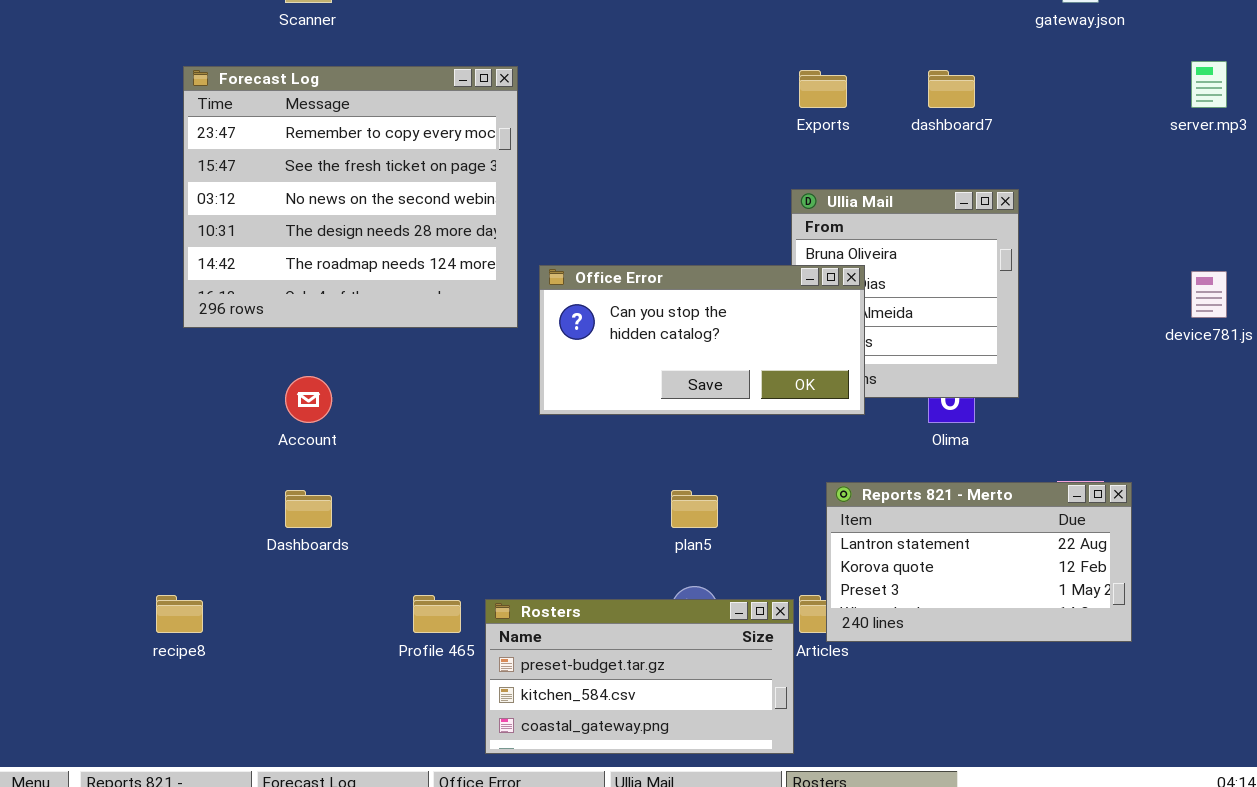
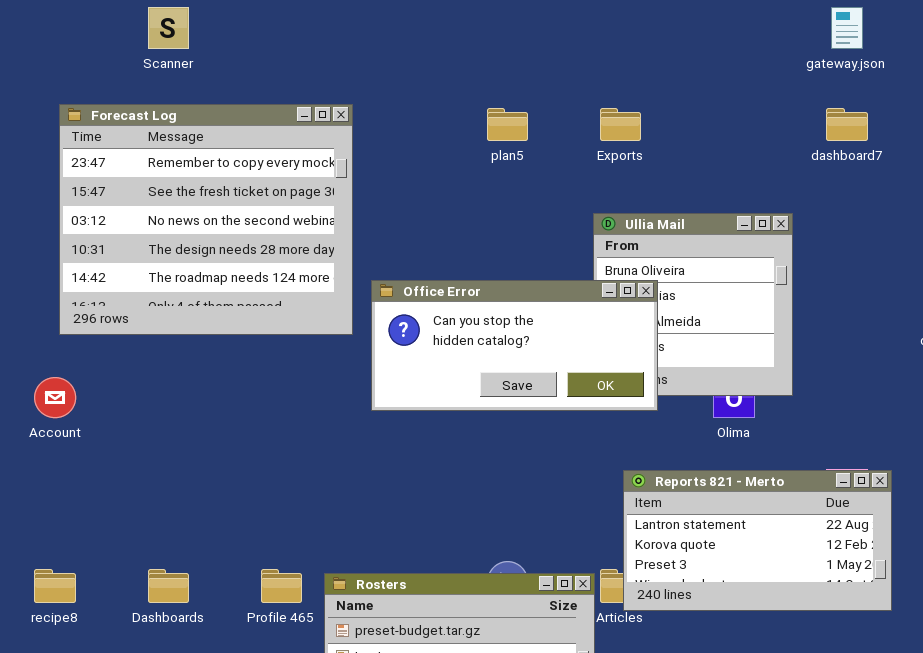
dashboard7: [928,70,975,108] -> [826,108,868,141], moved
Account: [285,376,332,423] -> [34,377,76,418], moved
Dashboards: [285,490,332,528] -> [148,569,189,603], moved
plan5: [671,490,718,528] -> [487,108,528,141], moved

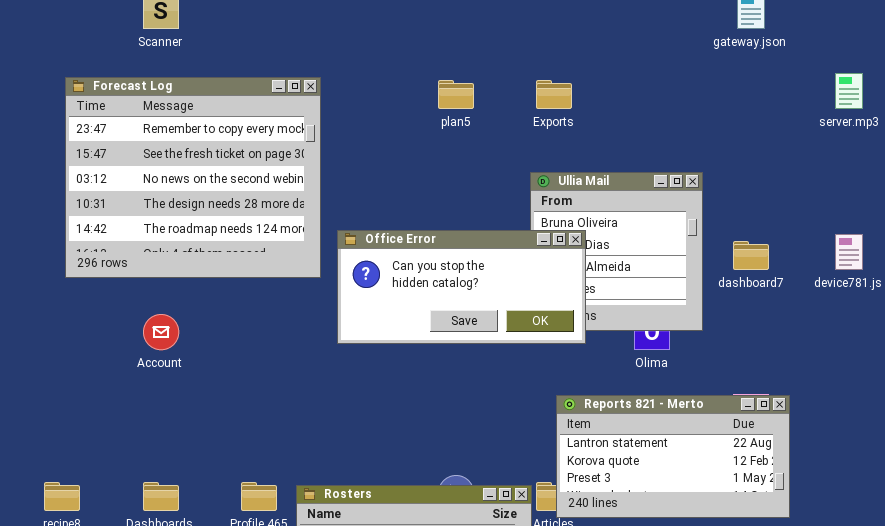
dashboard7: [826,108,868,141] -> [733,241,769,270], moved
Account: [34,377,76,418] -> [143,314,179,350], moved

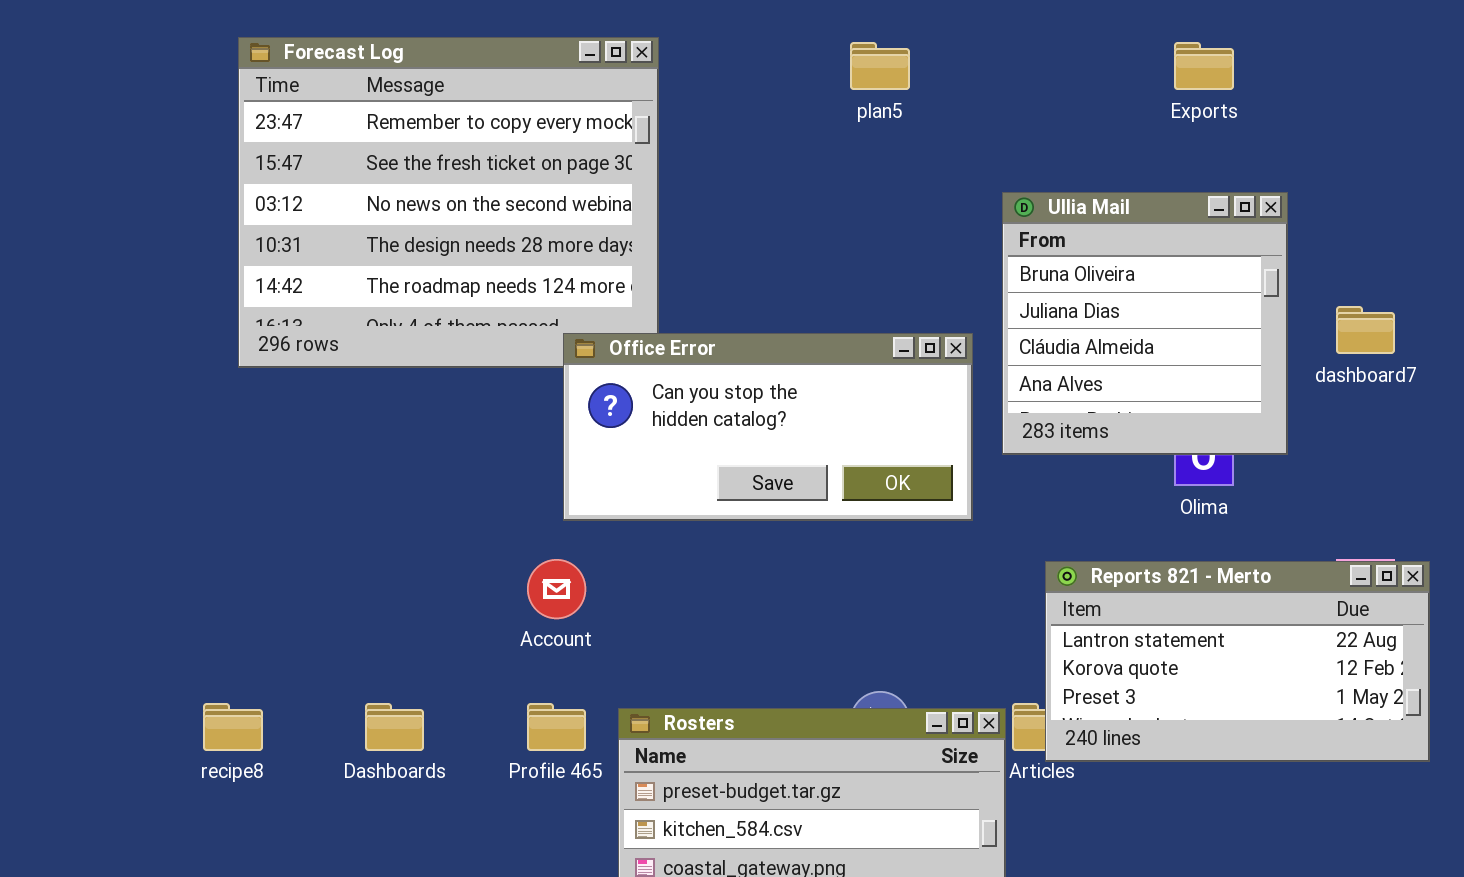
Exports: [536,80,572,109] -> [1174,42,1234,90], moved
Office Error: [337,230,586,344] -> [563,333,973,521], moved
Account: [143,314,179,350] -> [527,559,586,619], moved

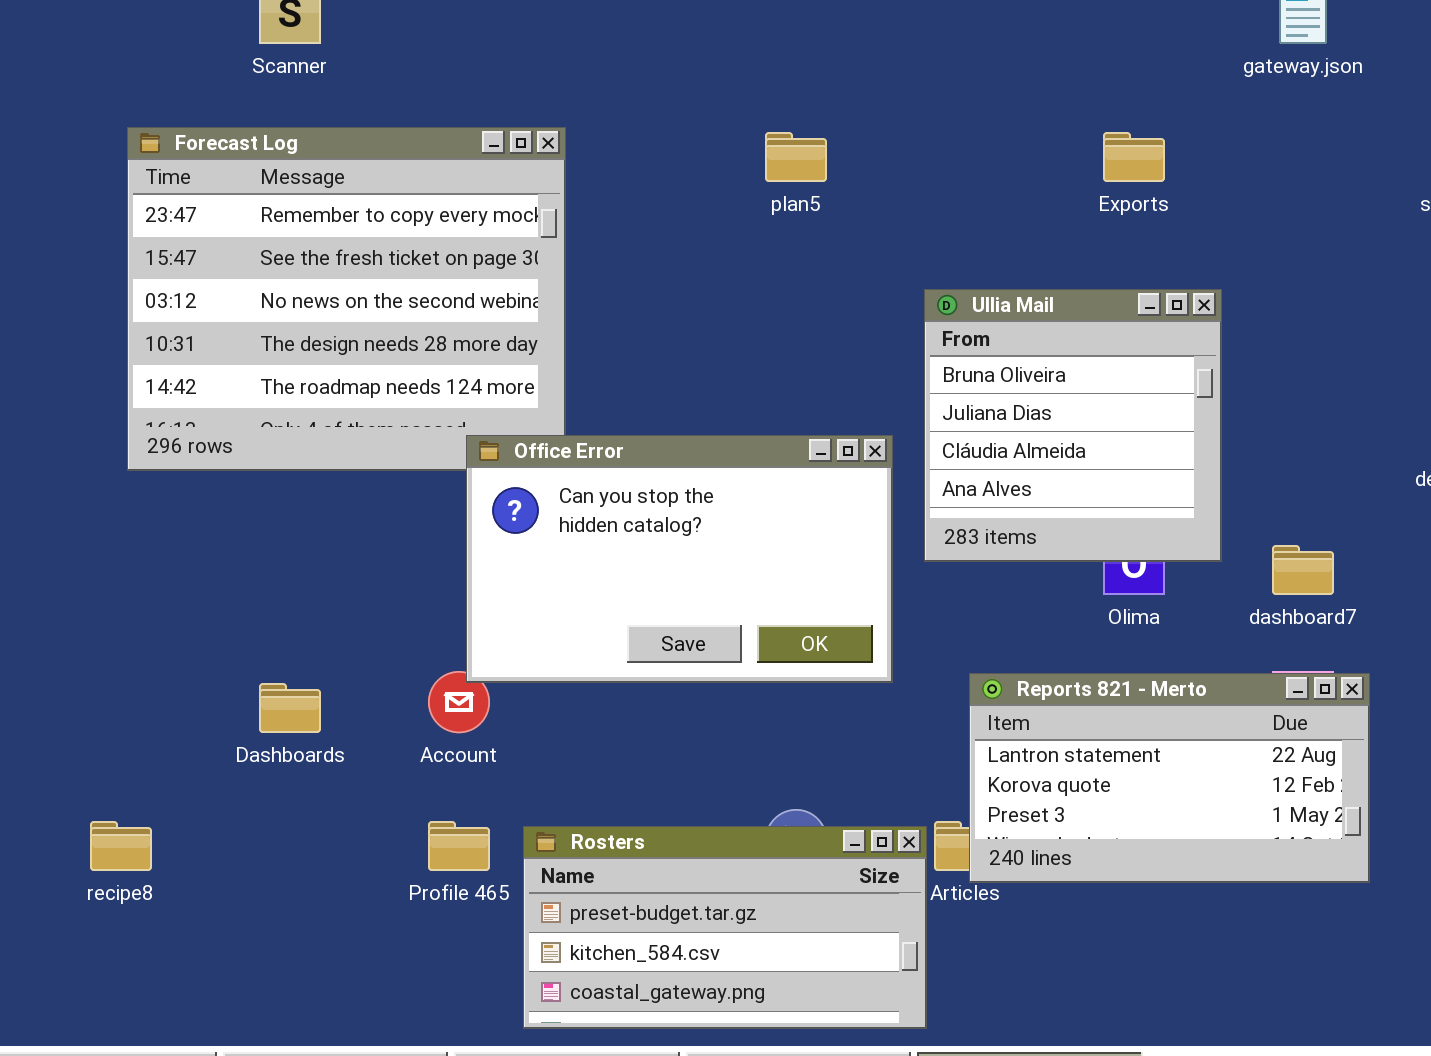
dashboard7: [1336,306,1395,354] -> [1272,545,1334,595], moved
Office Error: [563,333,973,521] -> [466,435,893,683], resized
Dashboards: [365,703,424,751] -> [259,683,321,733], moved

